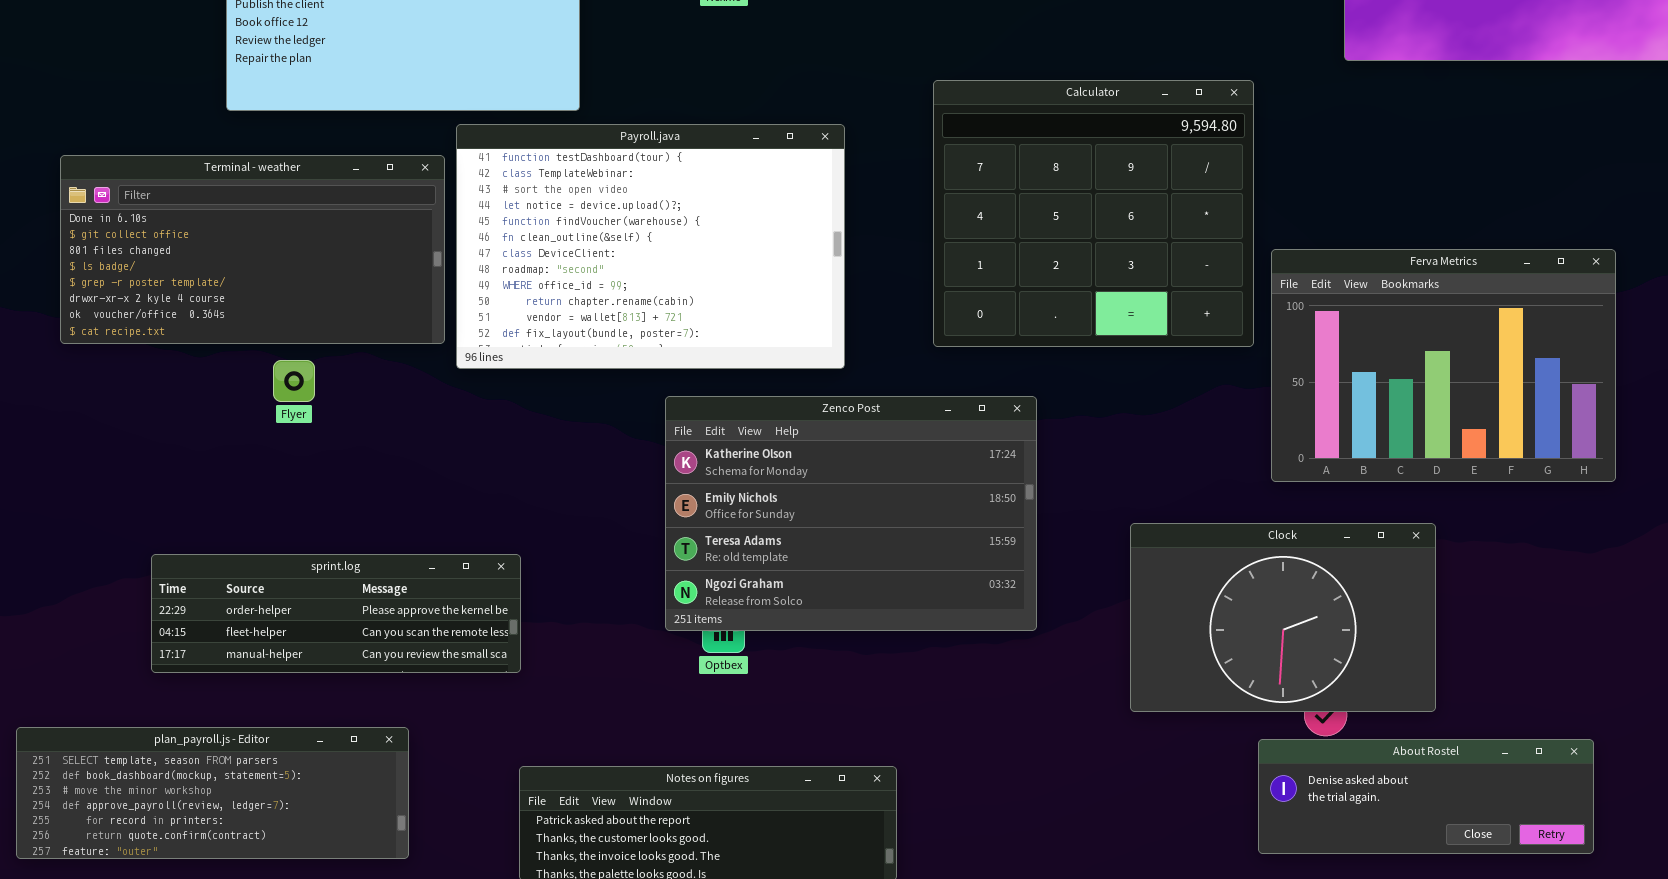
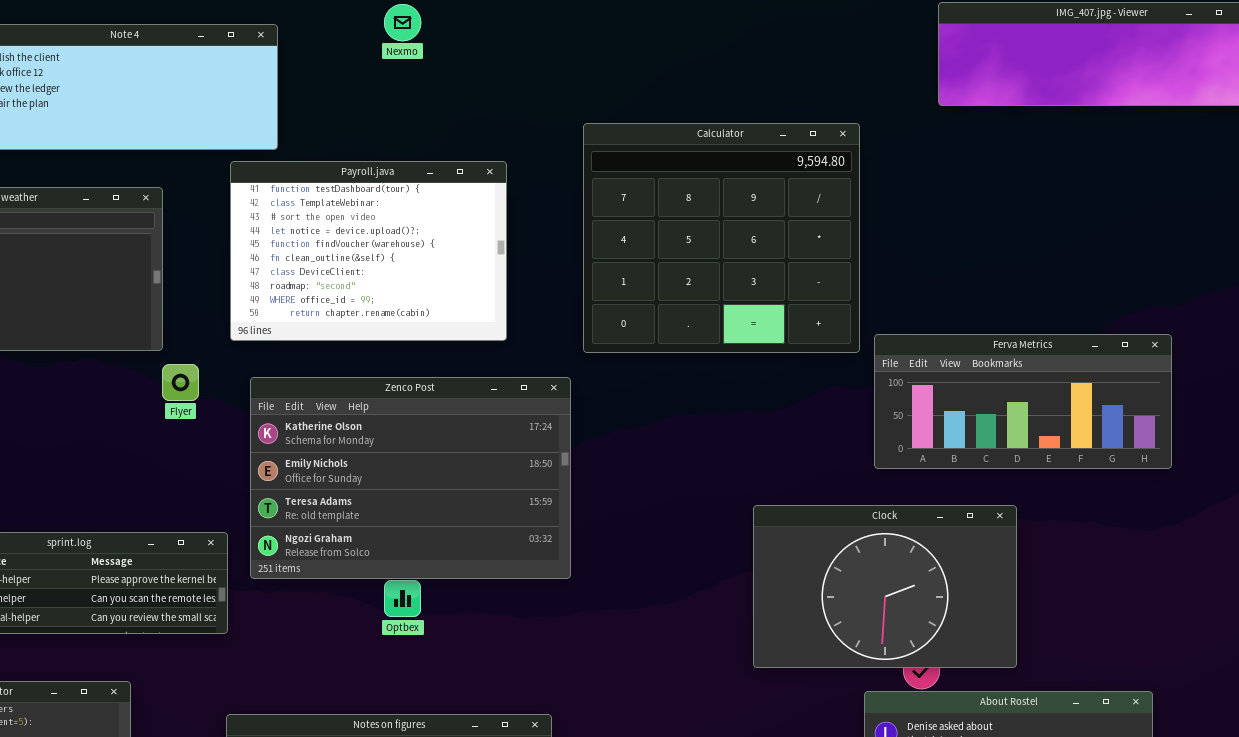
Payroll.java: [456,124,845,369] -> [230,161,507,341], resized
Ferva Metrics: [1271,249,1616,482] -> [874,334,1172,469], resized
Flyer: [273,360,315,402] -> [162,364,199,401], moved
Zenco Post: [665,396,1037,631] -> [250,377,571,579], moved

